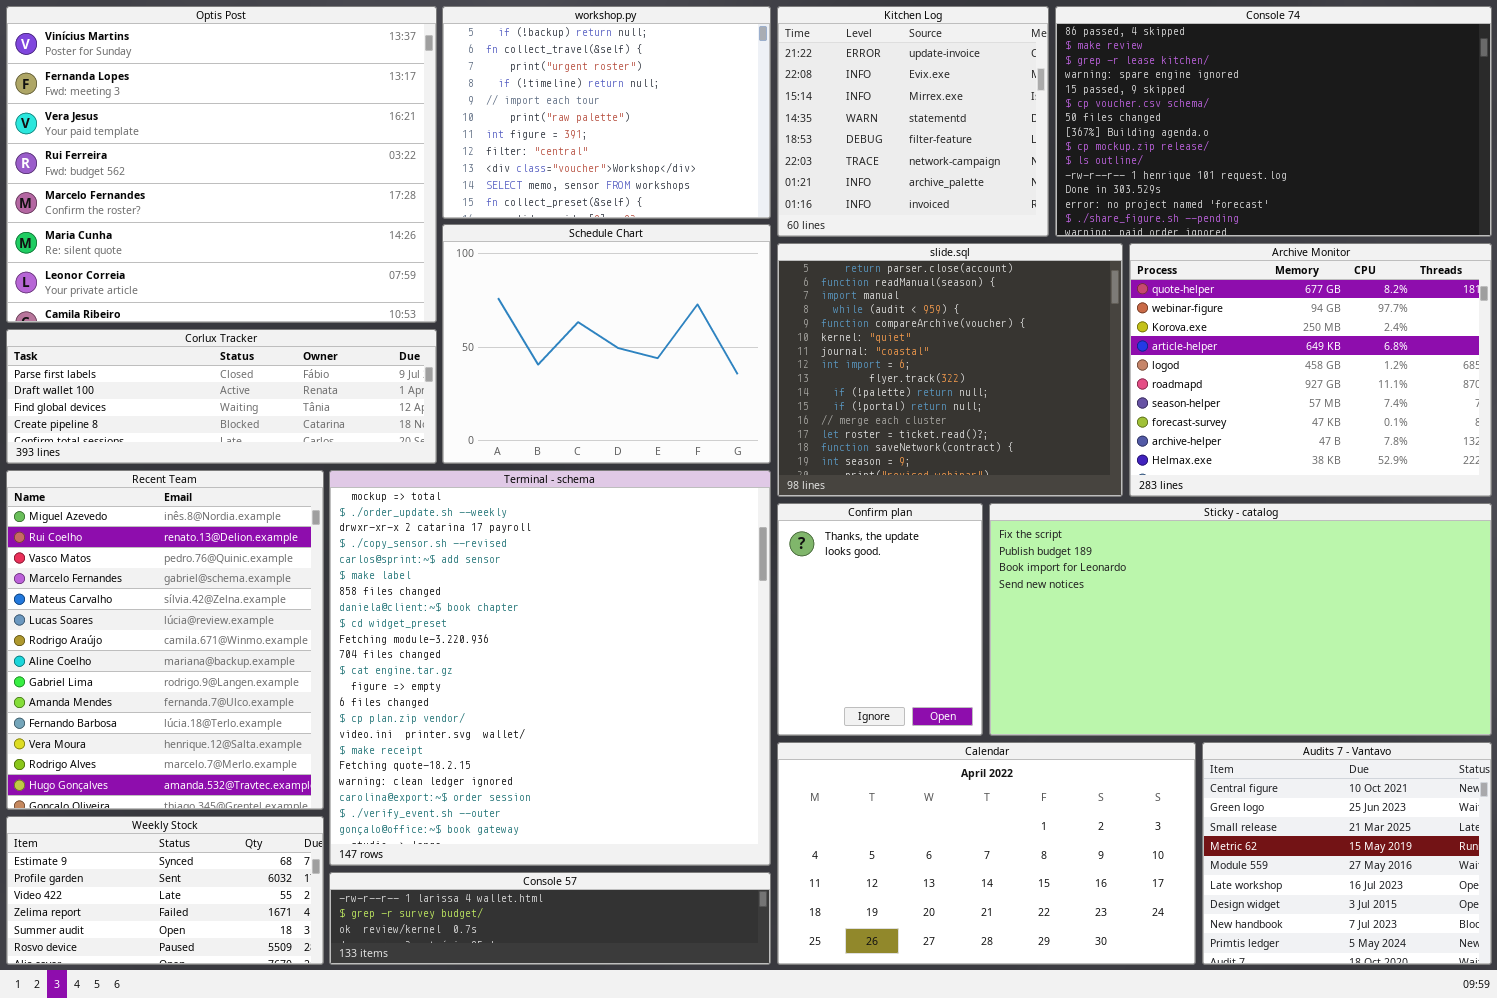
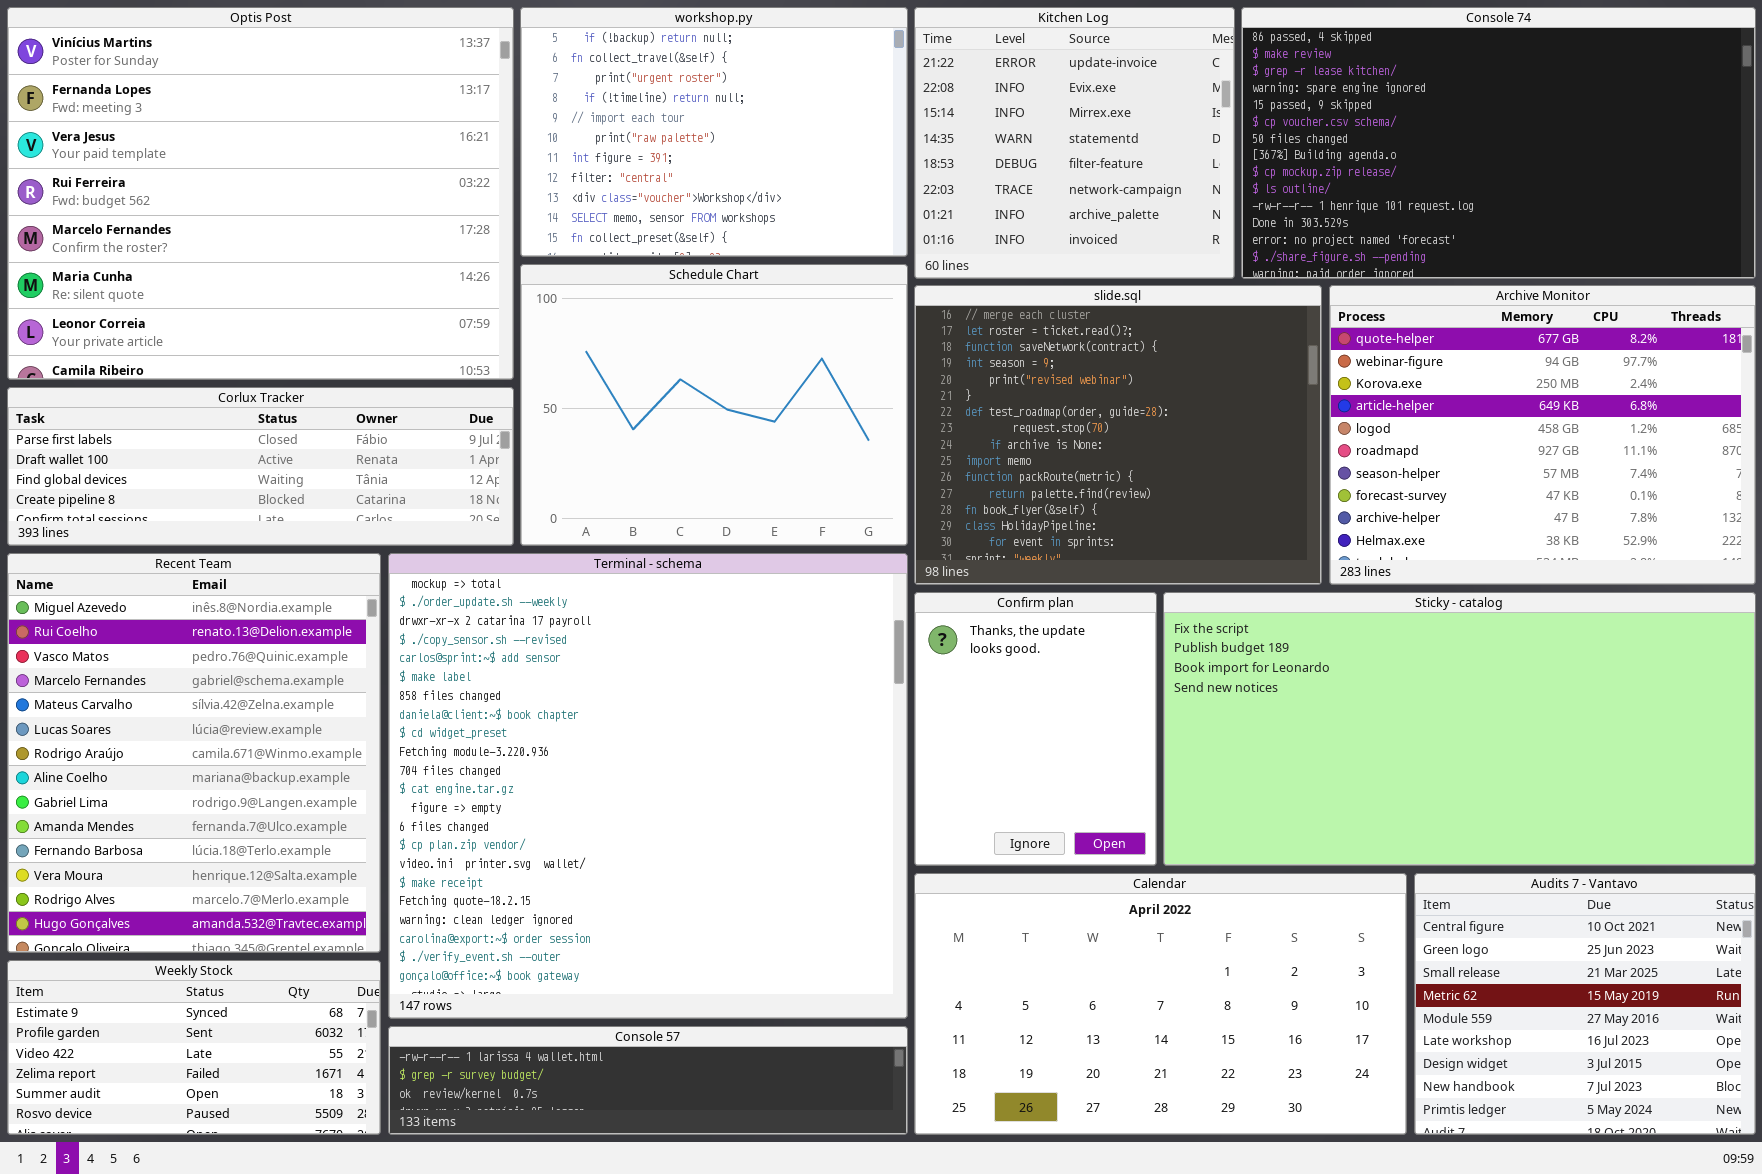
slide.sql: [777,243,1123,497] -> [914,285,1322,585], scrolled down 11 rows

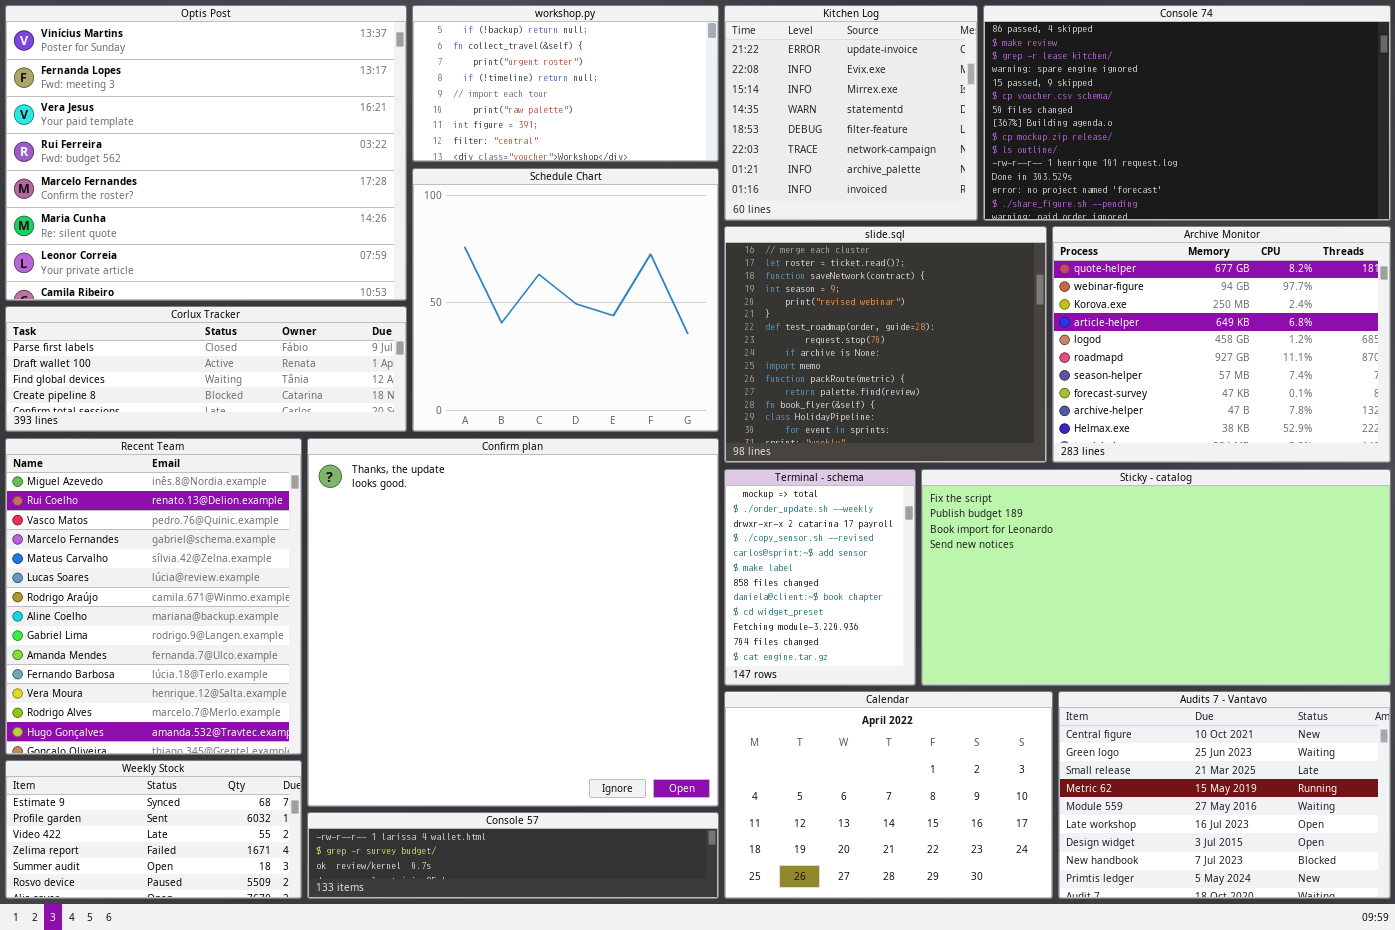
workshop.py: [520,7,908,257] -> [412,5,719,162], resized
Schedule Chart: [520,264,908,546] -> [412,168,719,432], resized
Terminal - schema: [388,553,908,1019] -> [724,469,916,686], moved, resized
Confirm plan: [914,592,1157,866] -> [307,438,719,807], moved, resized
Calendar: [914,873,1407,1135] -> [724,691,1053,899], resized
Audits 7 - Vantavo: [1414,873,1756,1135] -> [1058,691,1391,899], resized

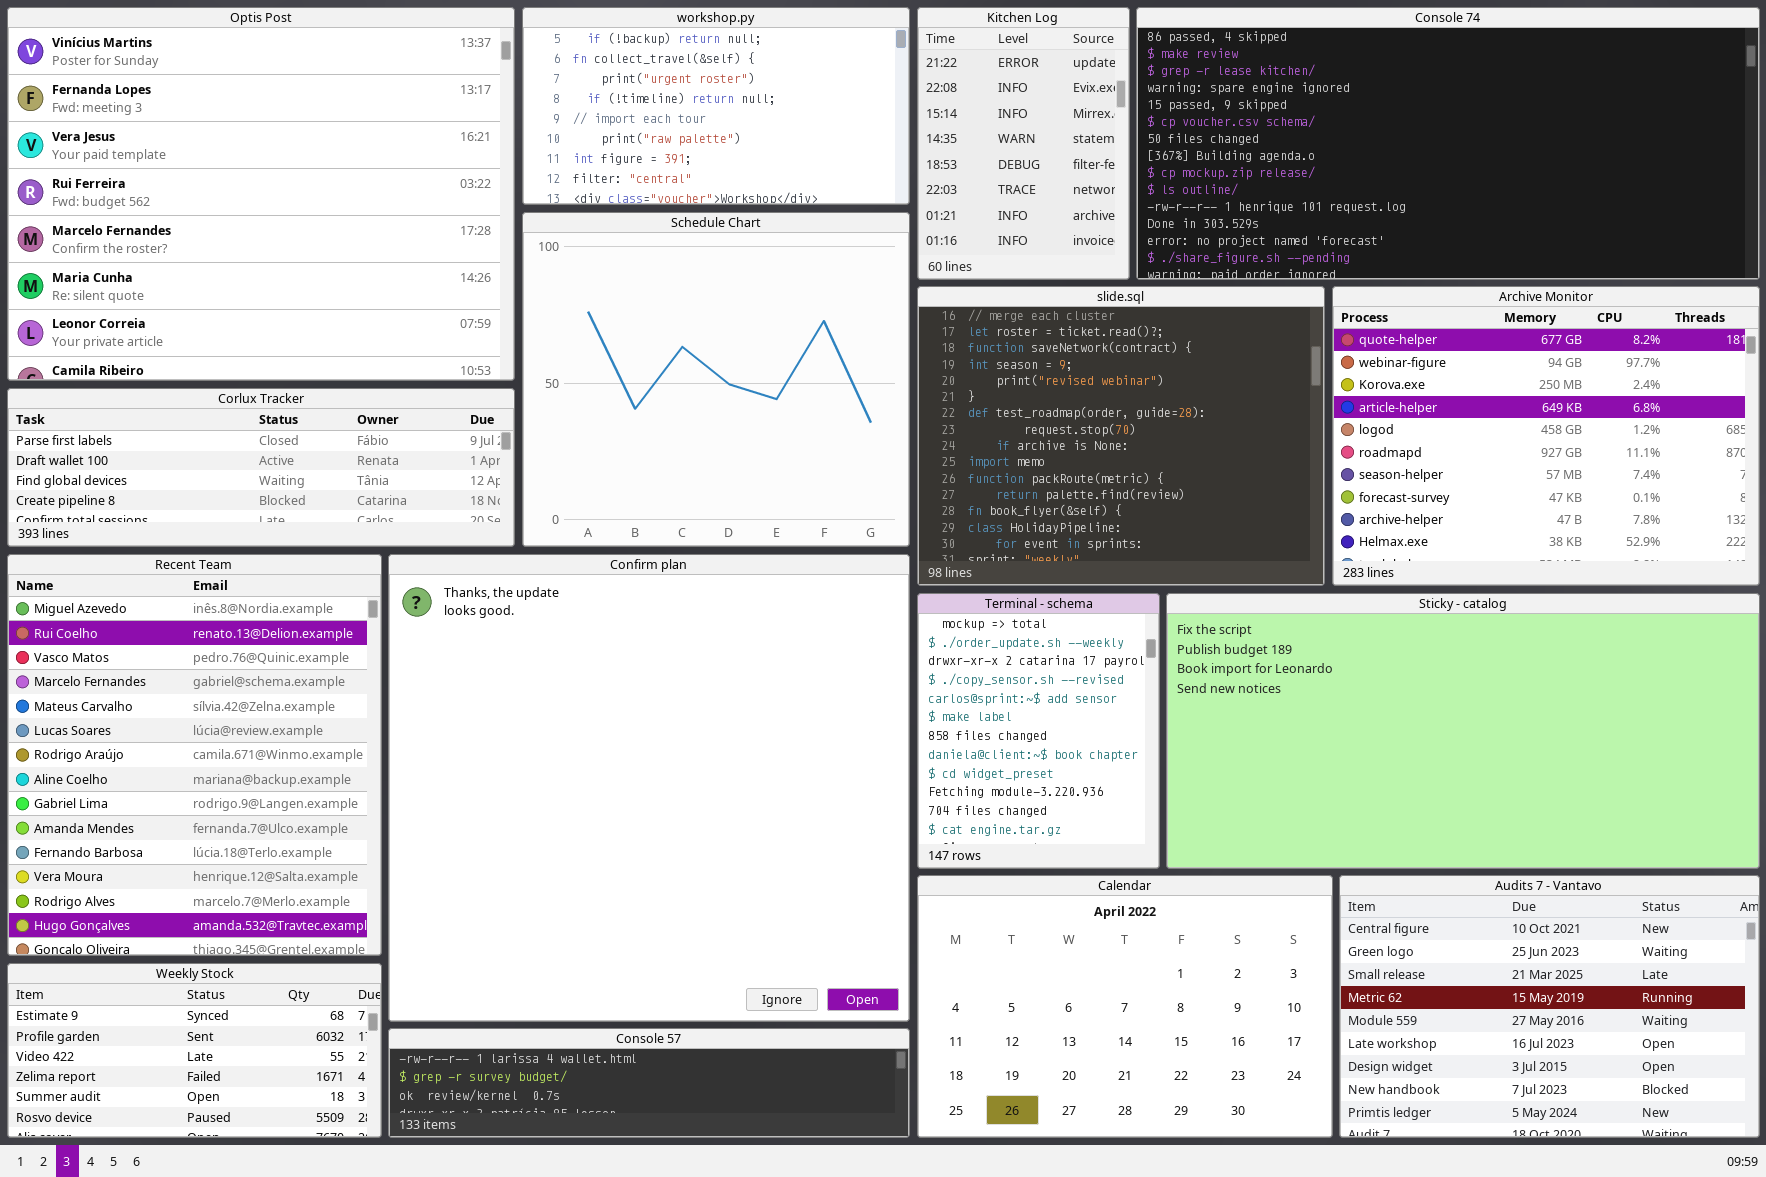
Kitchen Log: [724,5,978,221] -> [917,7,1130,280], resized
Console 74: [983,5,1391,221] -> [1136,7,1760,280], resized

